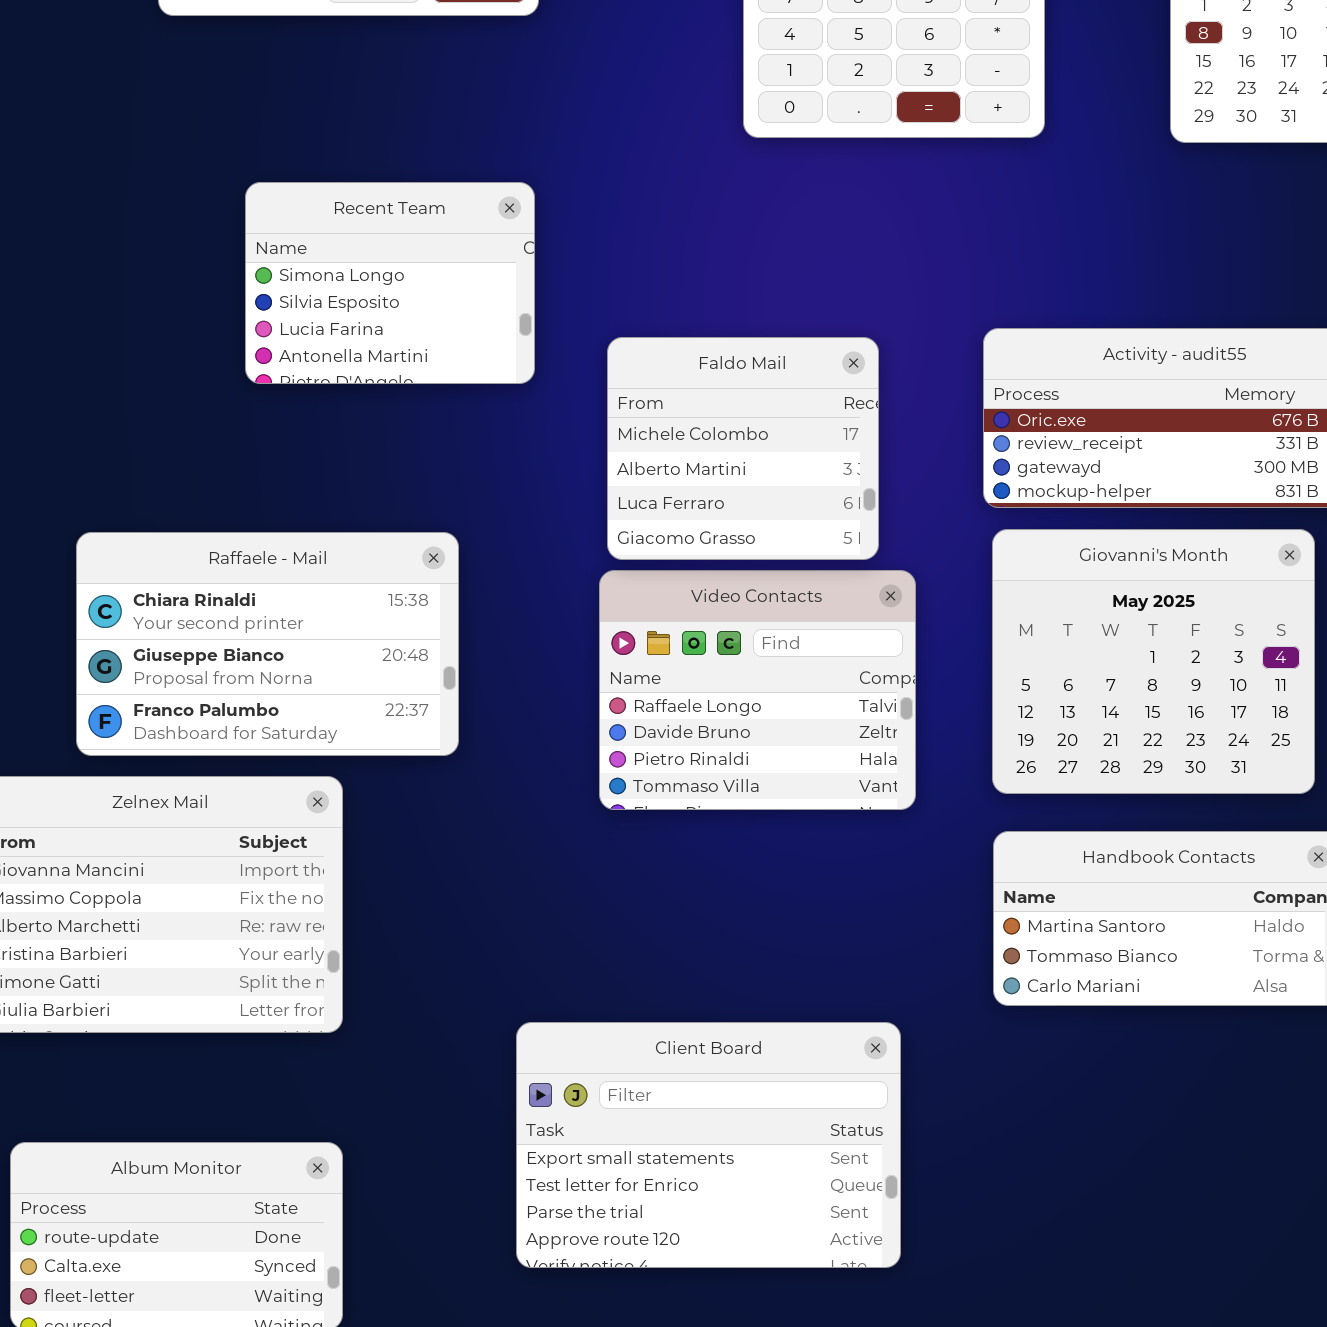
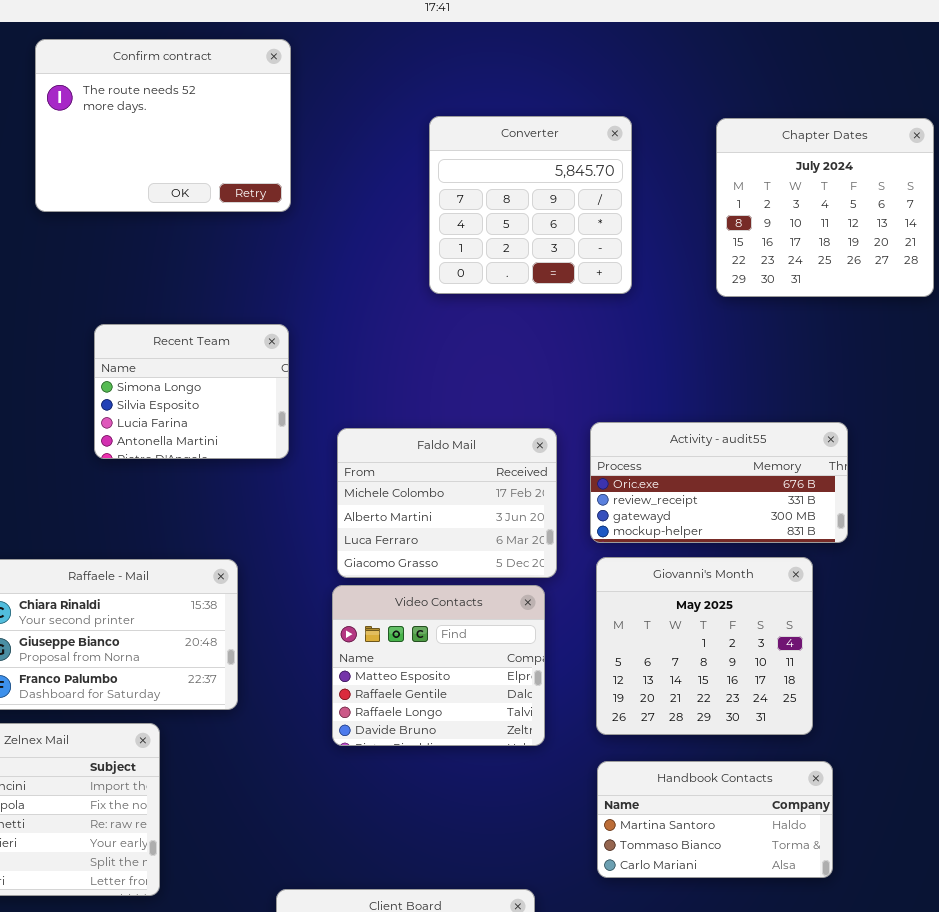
Faldo Mail: [607,337,879,560] -> [337,428,557,578], resized
Video Contacts: [599,570,916,810] -> [332,585,545,746], scrolled up 2 rows

